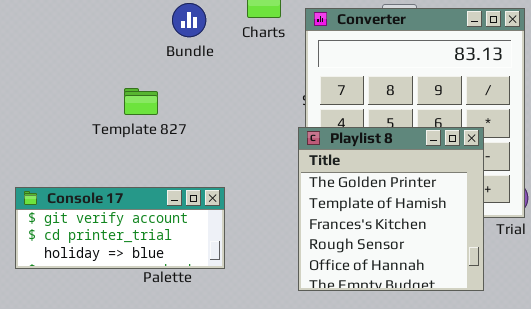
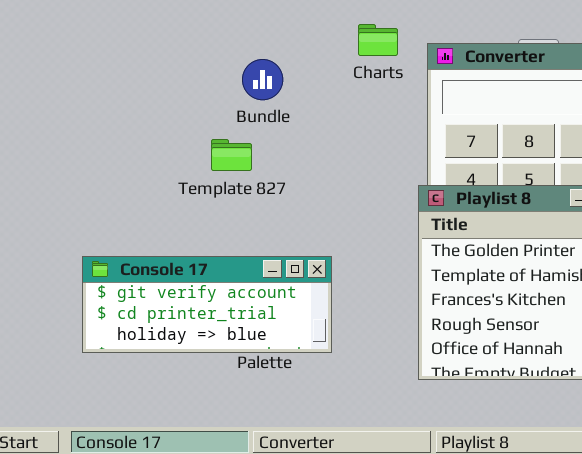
Bundle: [172,3,206,37] -> [242,59,283,100], moved

